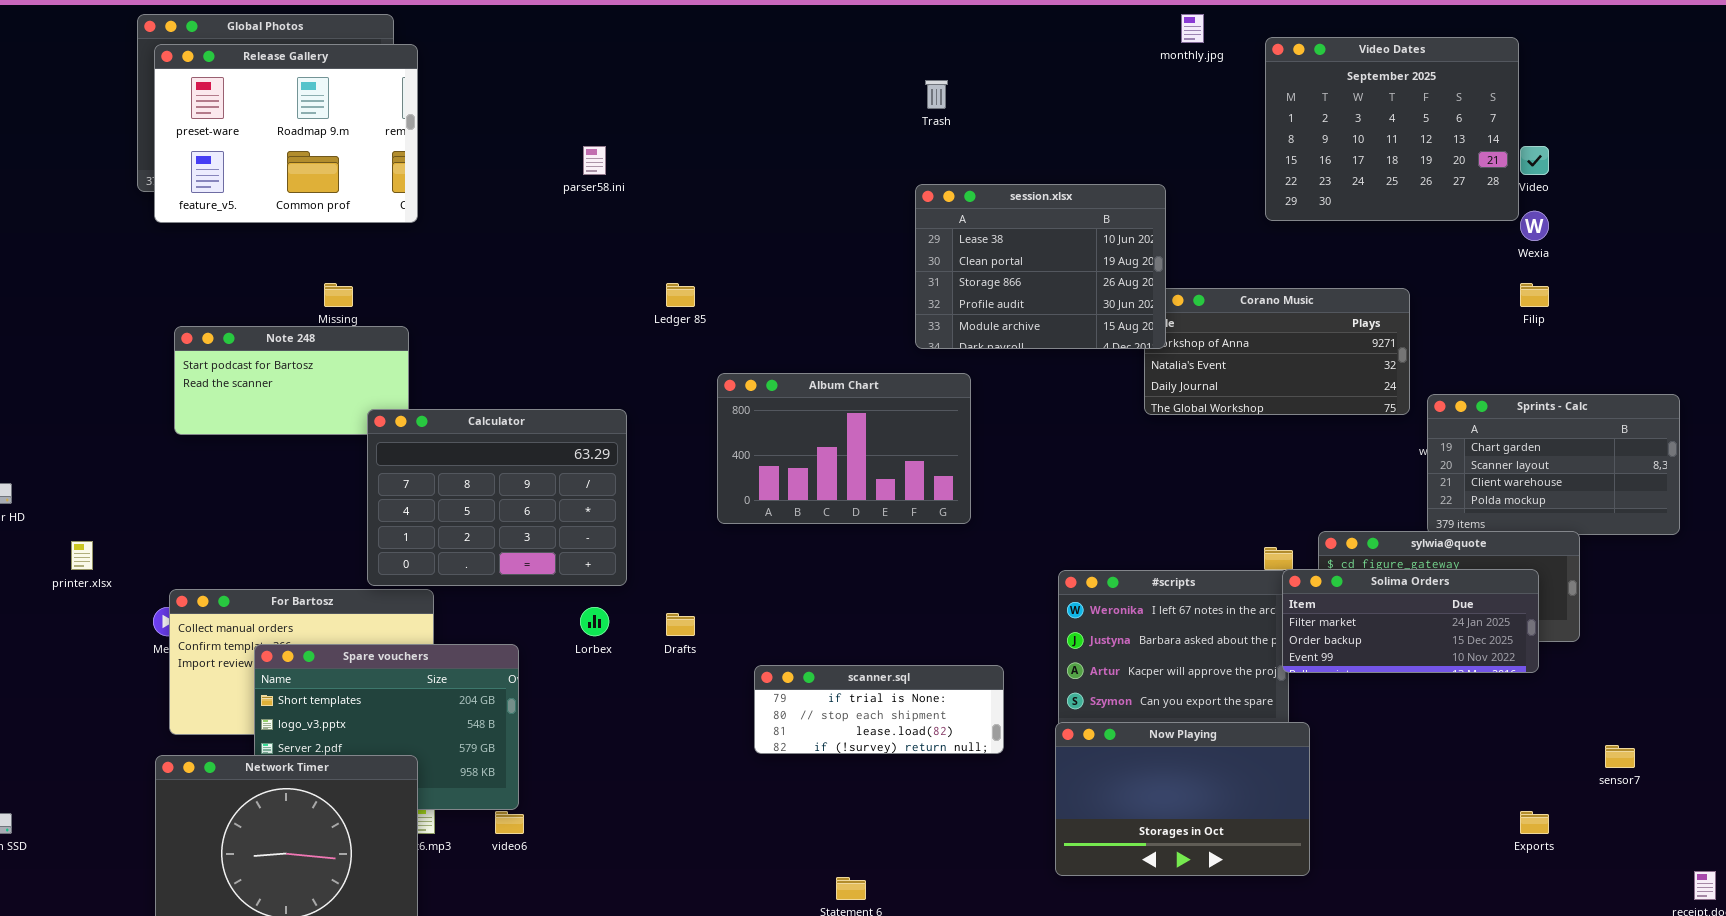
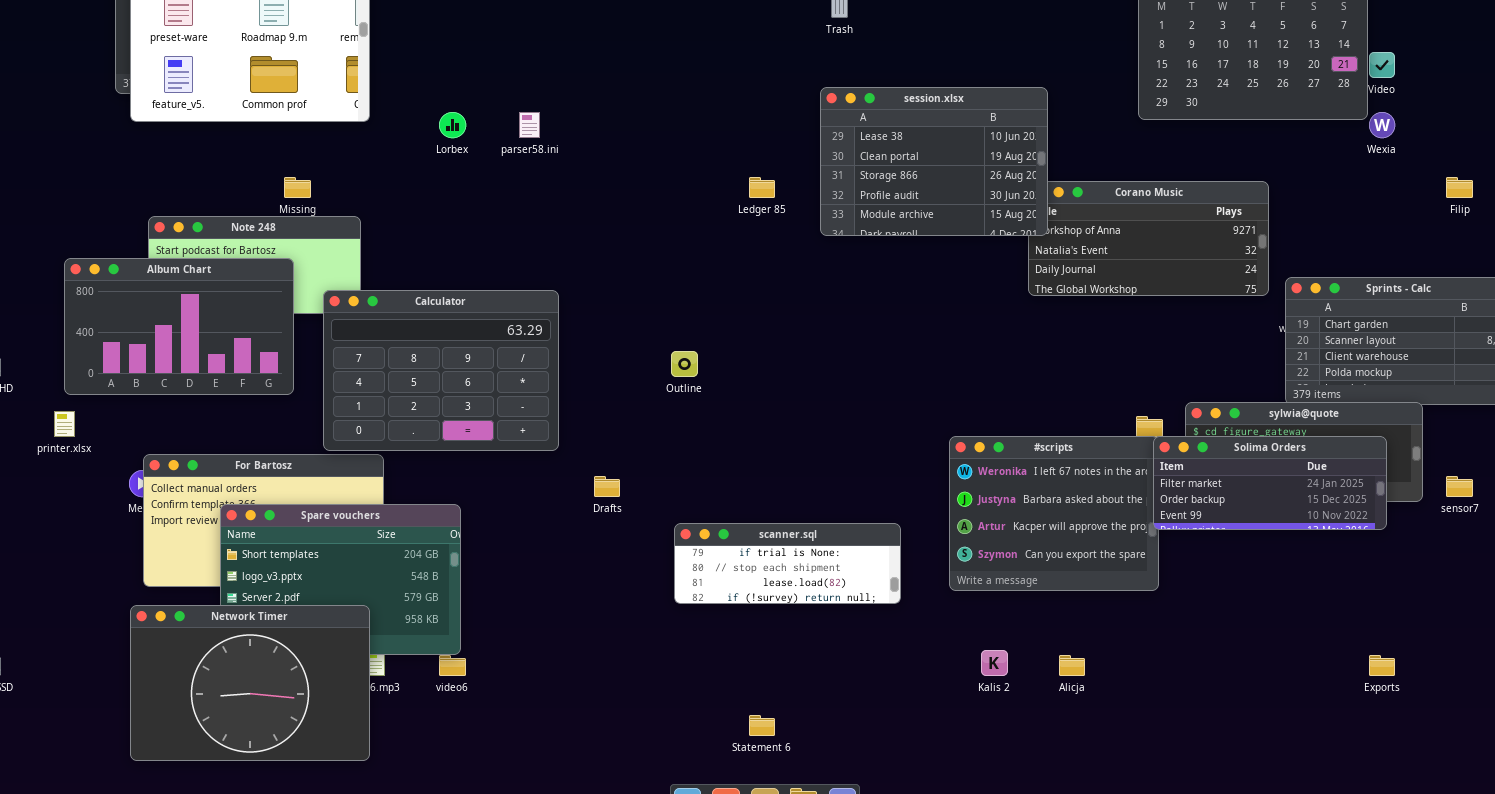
parser58.ini: [583,146,606,175] -> [519,112,540,138], moved
Ledger 85: [666,283,695,307] -> [749,177,775,198], moved
Filip: [1520,283,1549,307] -> [1446,177,1473,198], moved
Album Chart: [717,373,971,524] -> [64,258,294,395], moved
Lorbex: [580,607,609,636] -> [439,112,466,138], moved
Now Playing: [1055,722,1310,876] -> none, closed
sensor7: [1605,745,1635,768] -> [1446,476,1473,497], moved

